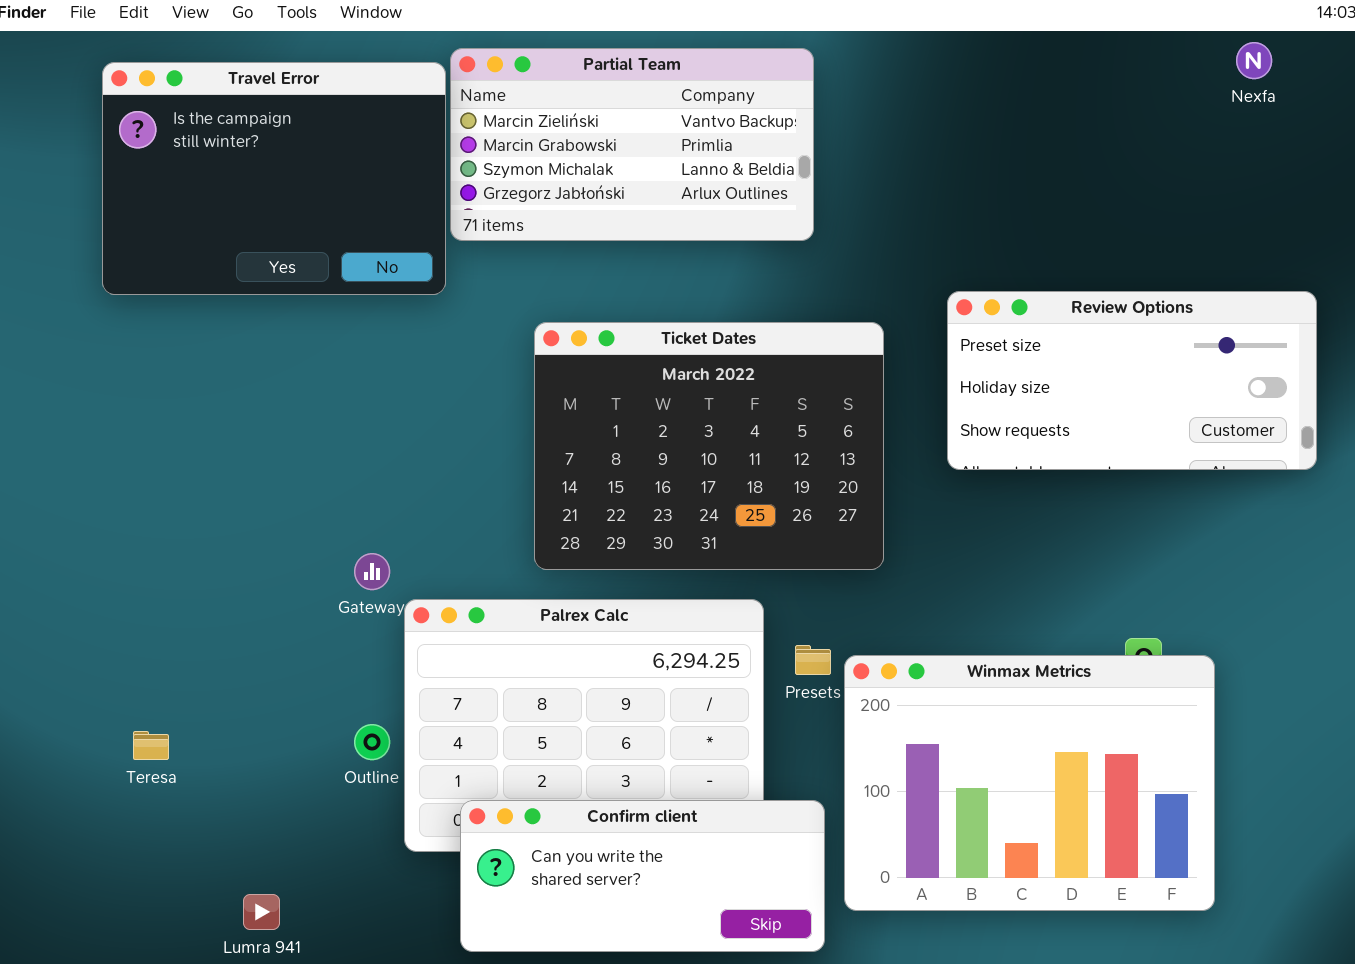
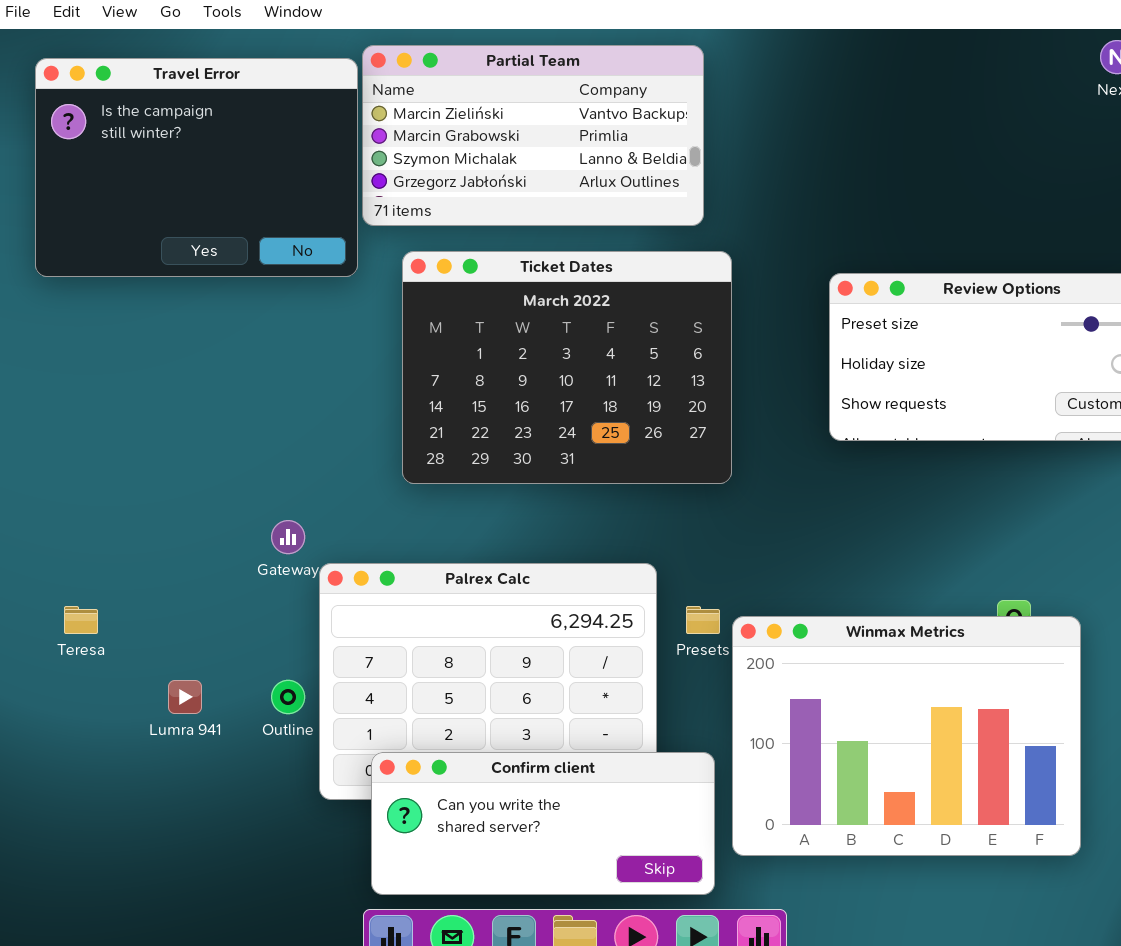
Ticket Dates: [534,322,884,570] -> [402,251,732,484], moved
Teresa: [133,731,169,760] -> [64,606,98,634], moved
Lumra 941: [243,894,280,930] -> [168,680,202,714], moved

